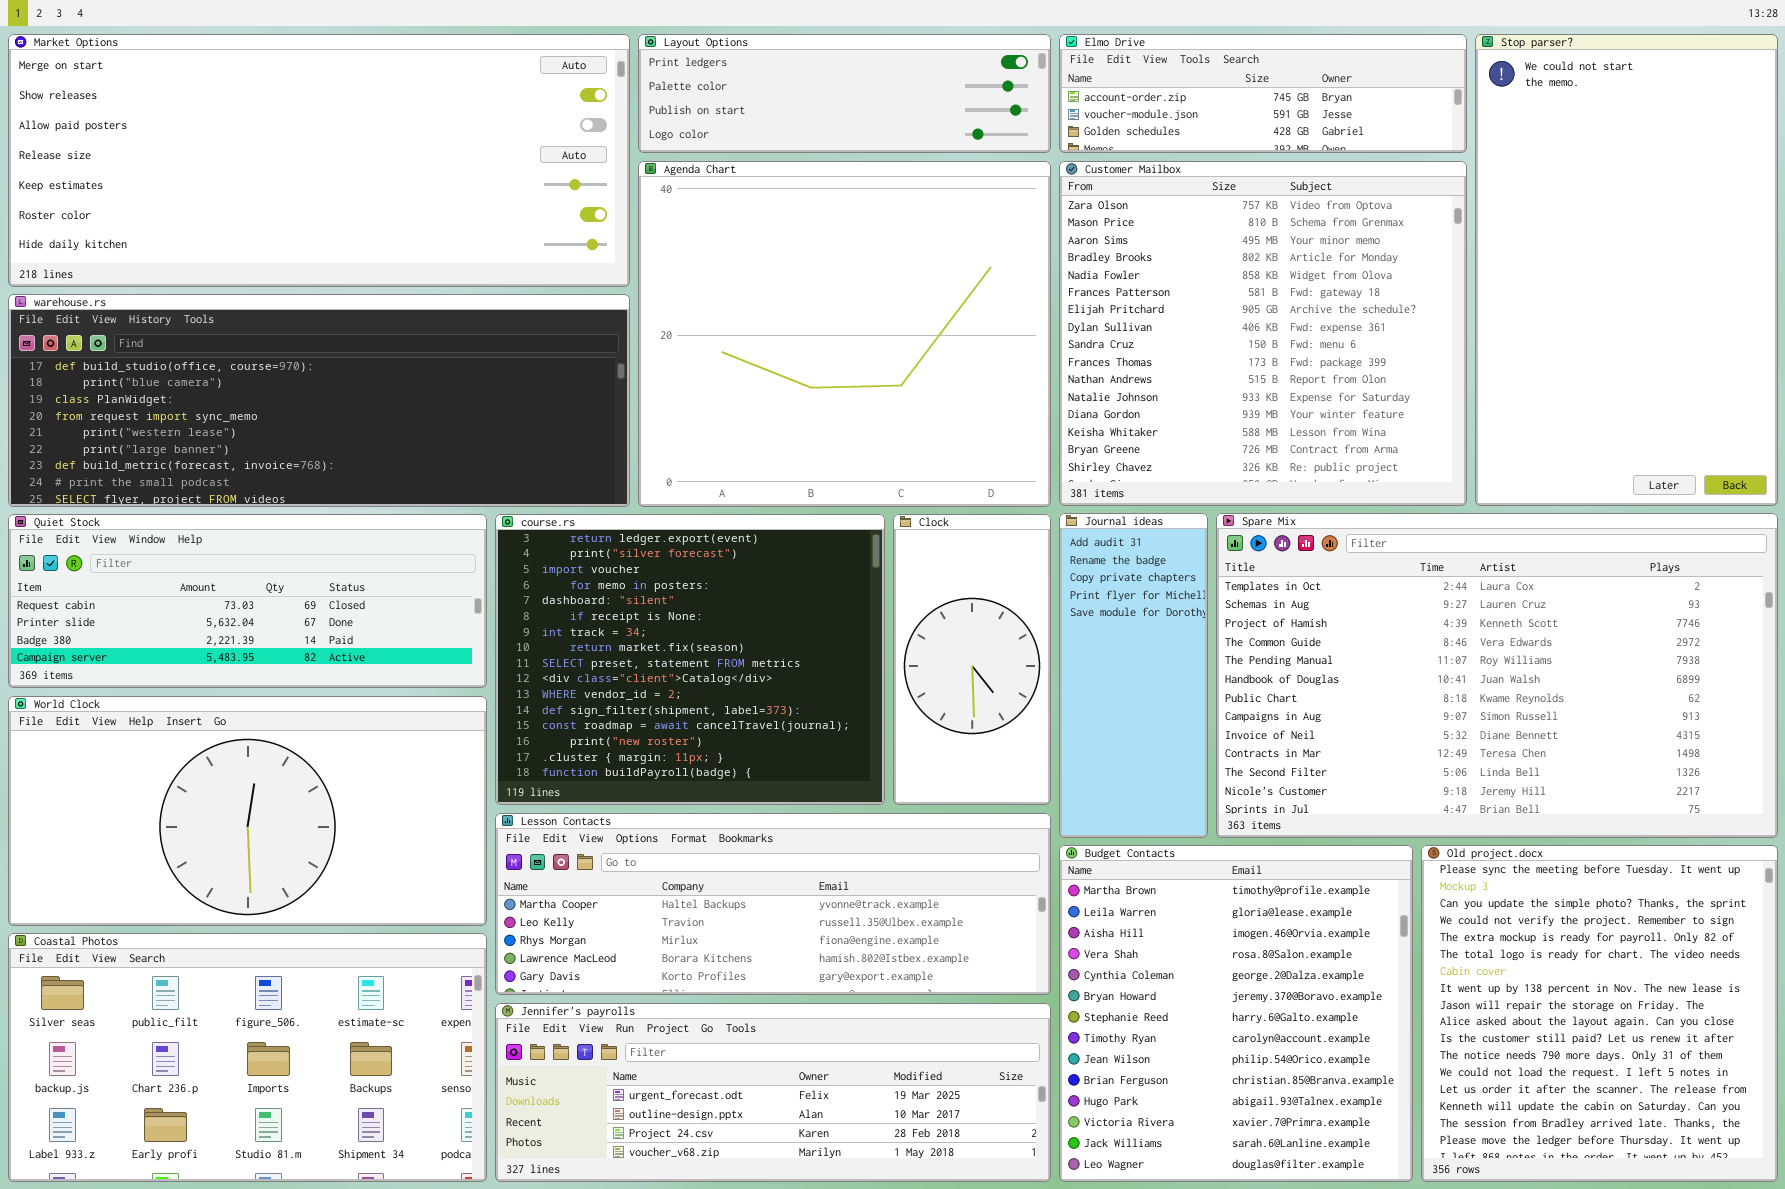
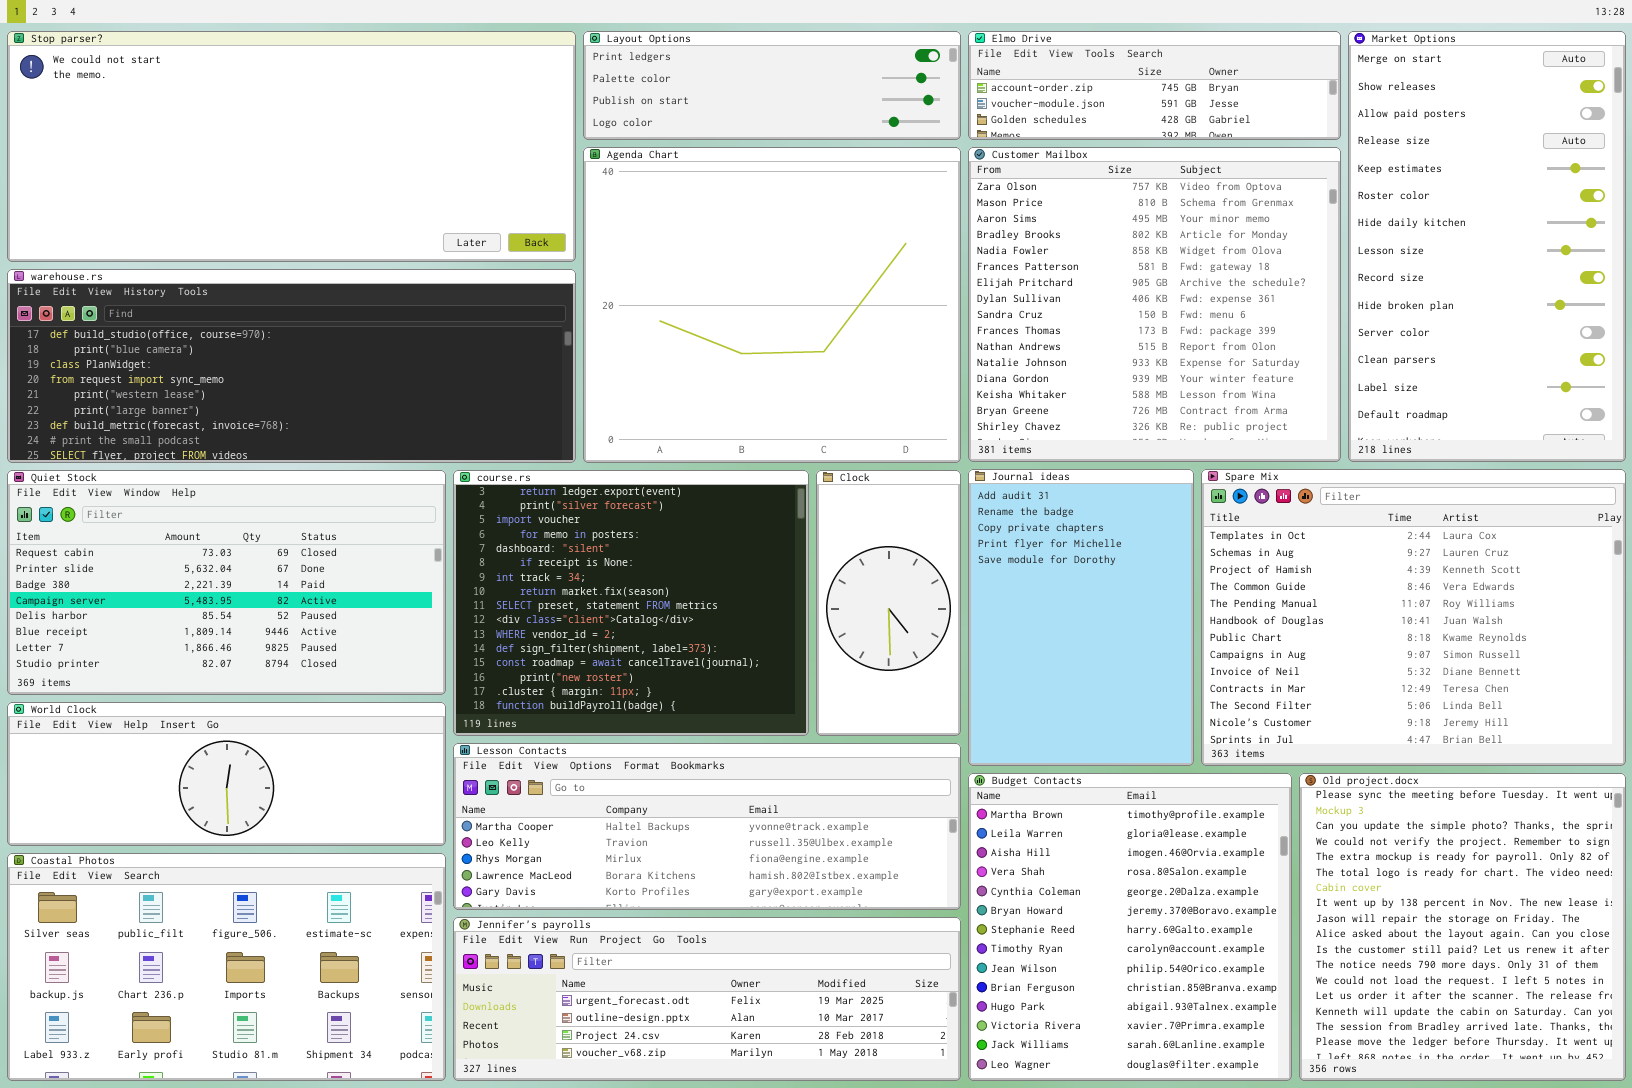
Market Options: [8,34,630,287] -> [1348,31,1626,462], moved, resized
Stop parser?: [1475,34,1778,506] -> [7,31,576,262], moved, resized
Journal ideas: [1059,513,1208,838] -> [968,469,1194,766], resized
Spare Mix: [1216,513,1778,838] -> [1201,469,1626,766], resized
Quiet Stock: [8,514,487,688] -> [7,470,446,695], resized
World Clock: [8,696,487,926] -> [7,702,446,846], resized

